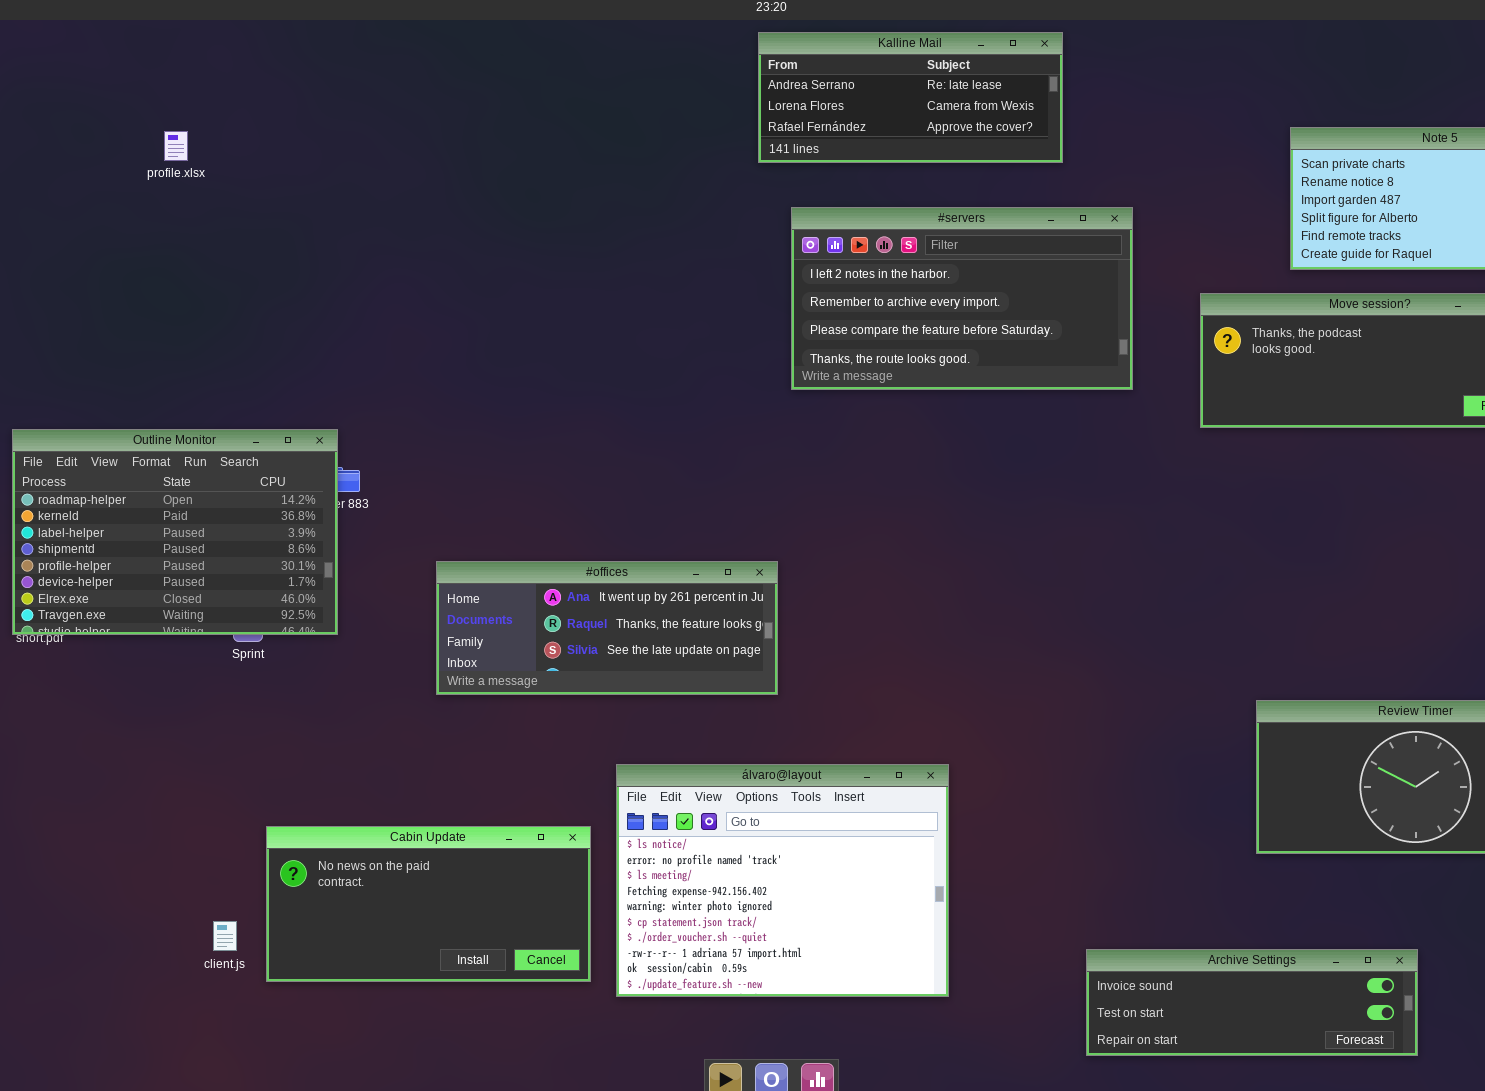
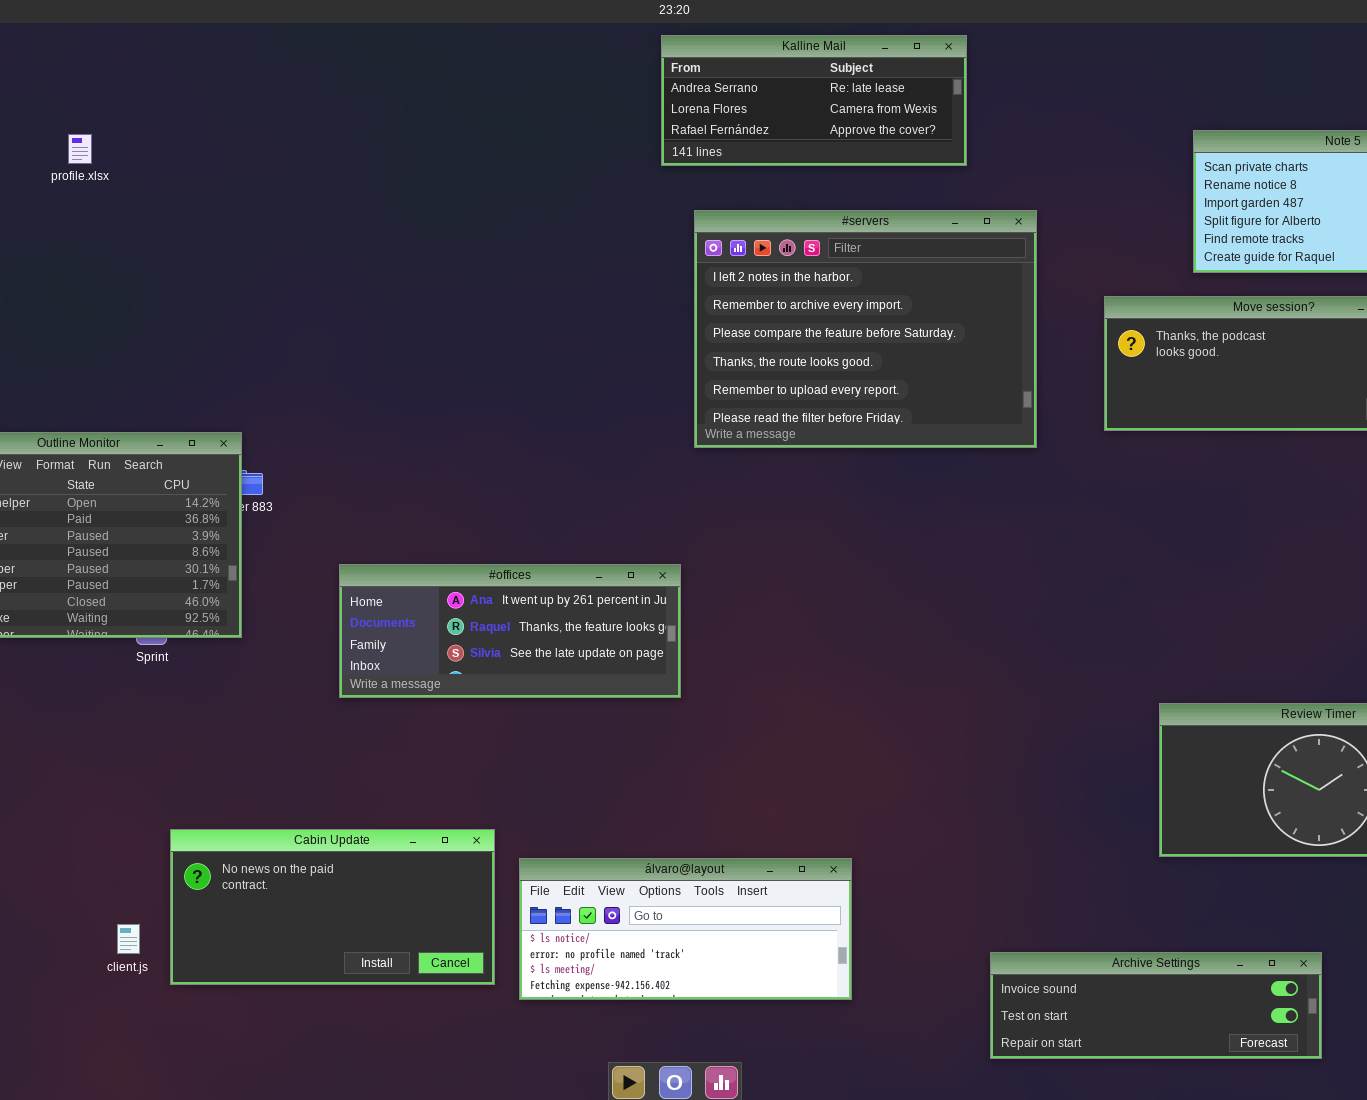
#servers: [791,207,1133,390] -> [694,210,1037,448], resized
álvaro@layout: [616,764,949,997] -> [519,858,852,1000], resized

